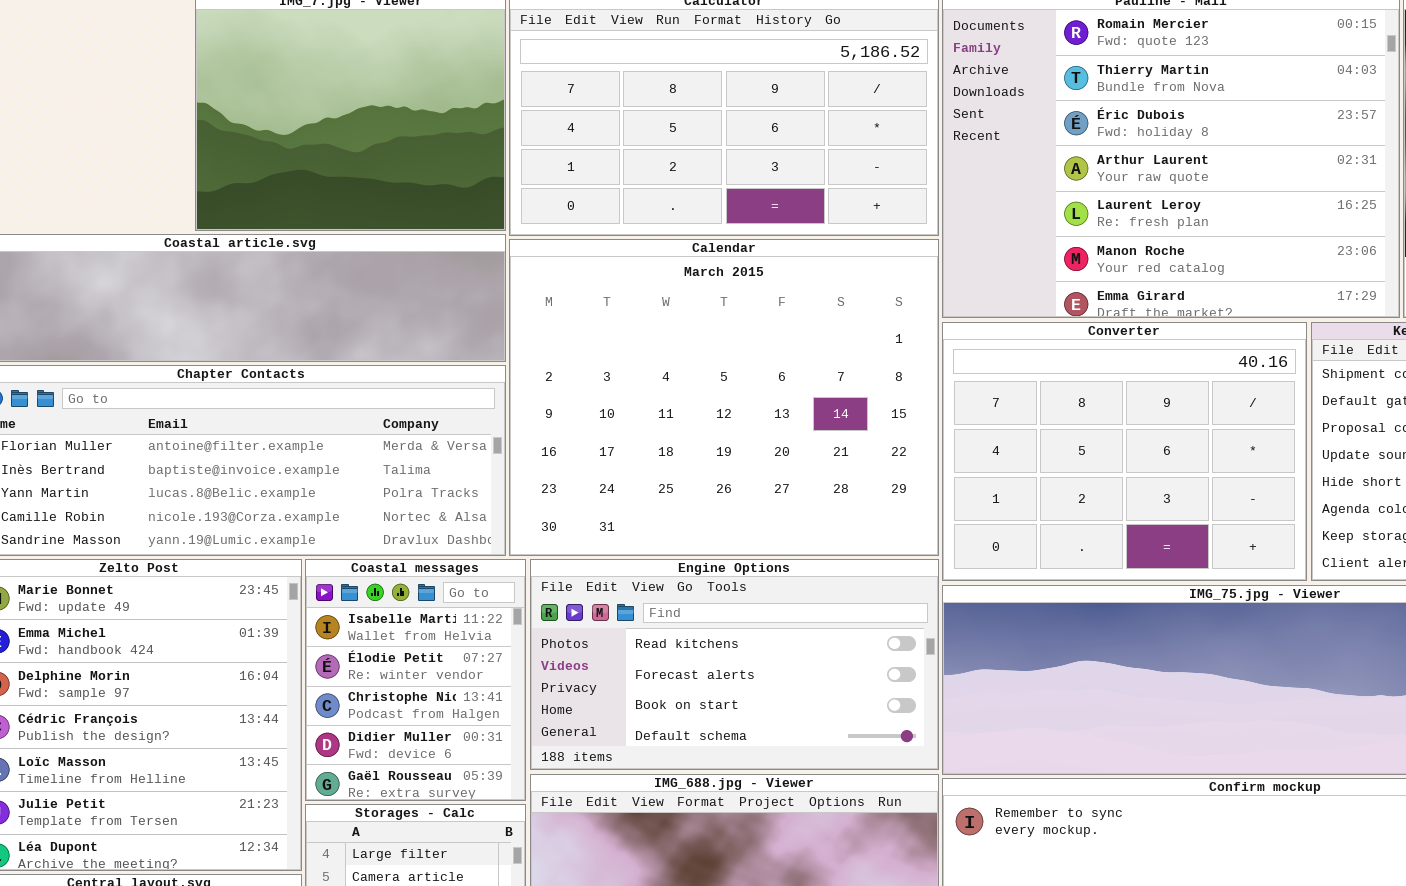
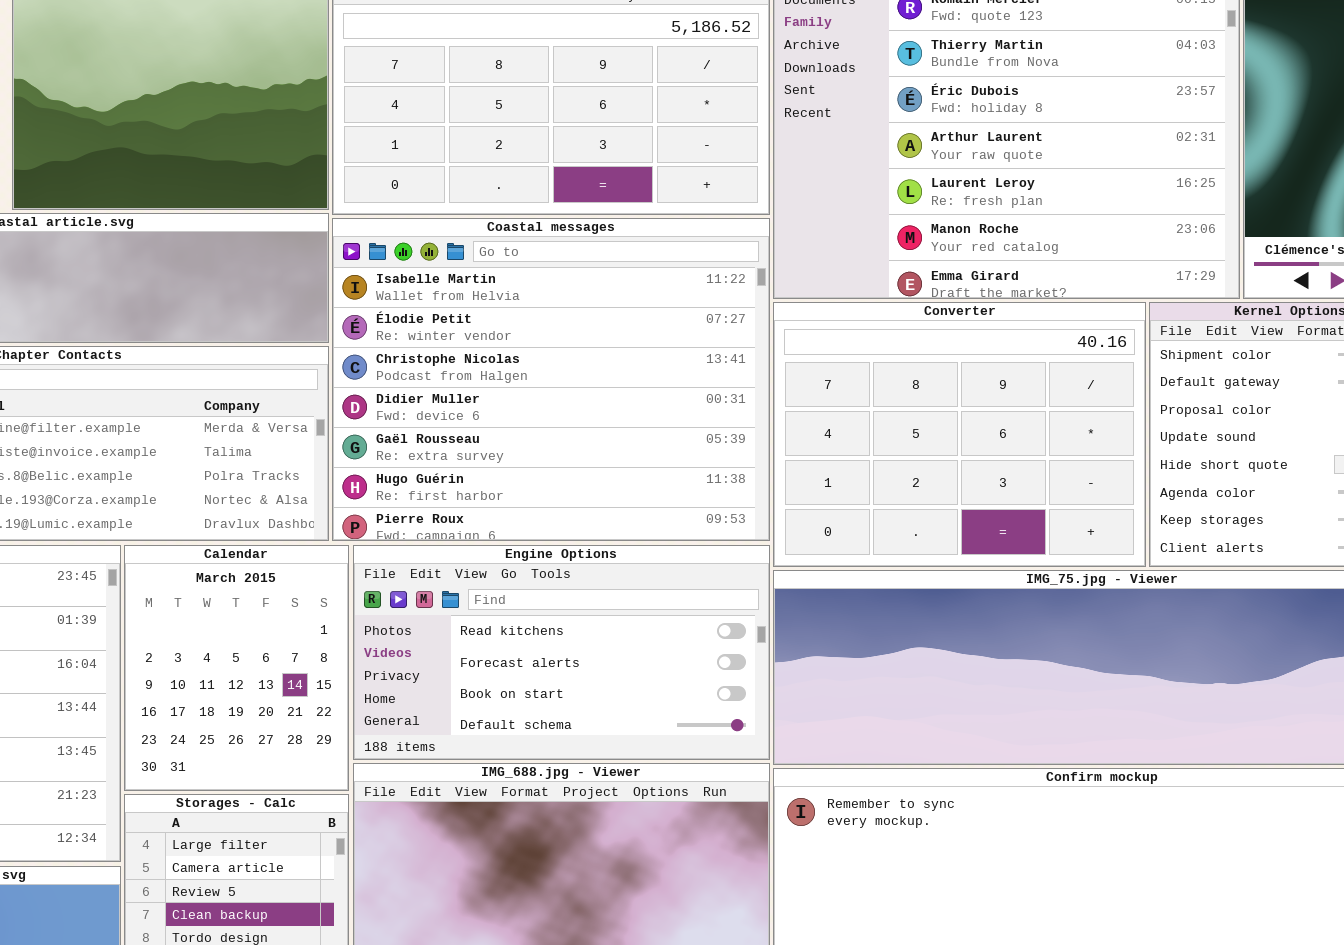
Calendar: [509,239,939,556] -> [124,545,349,791], moved, resized
Coastal messages: [305,559,526,801] -> [332,218,770,541], moved, resized

